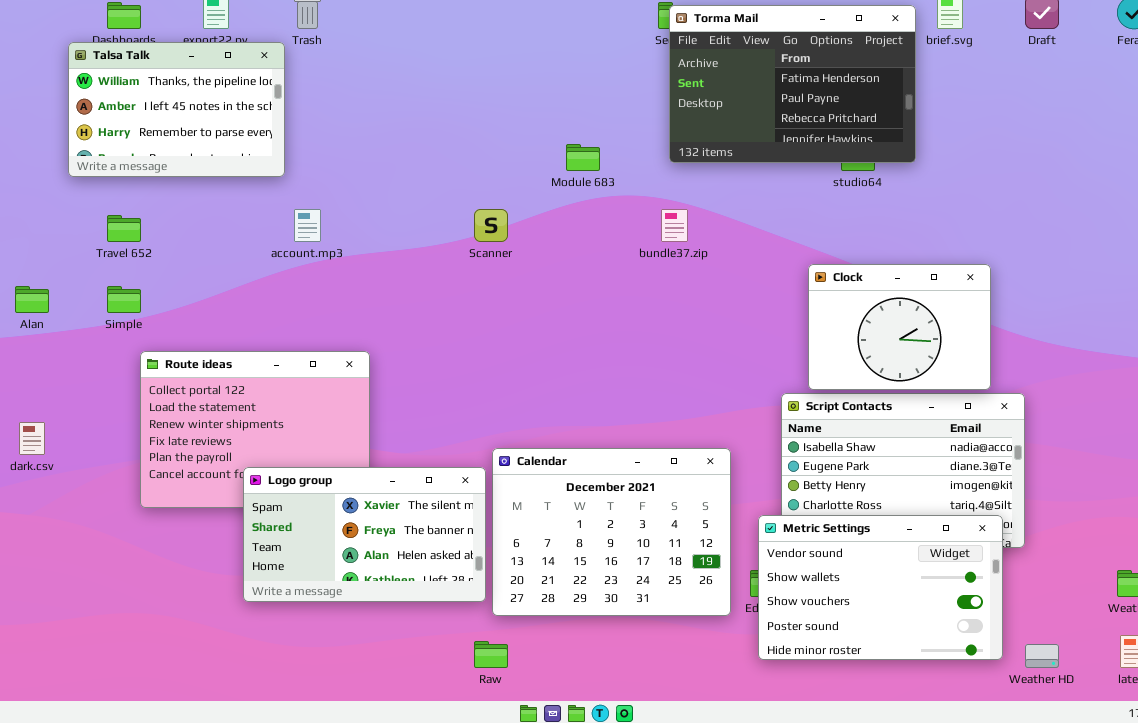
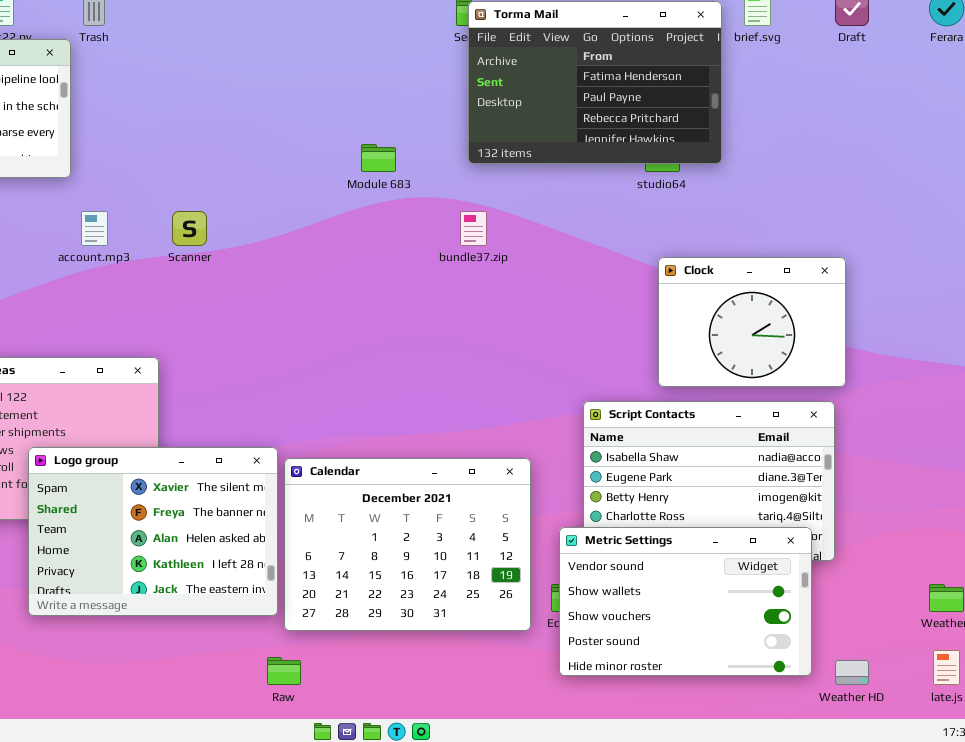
Scanner: [474,209,508,242] -> [172,211,207,246], moved
Clock: [808,264,991,390] -> [658,257,846,387], moved
Logo group: [243,467,486,602] -> [28,447,278,616], resized

